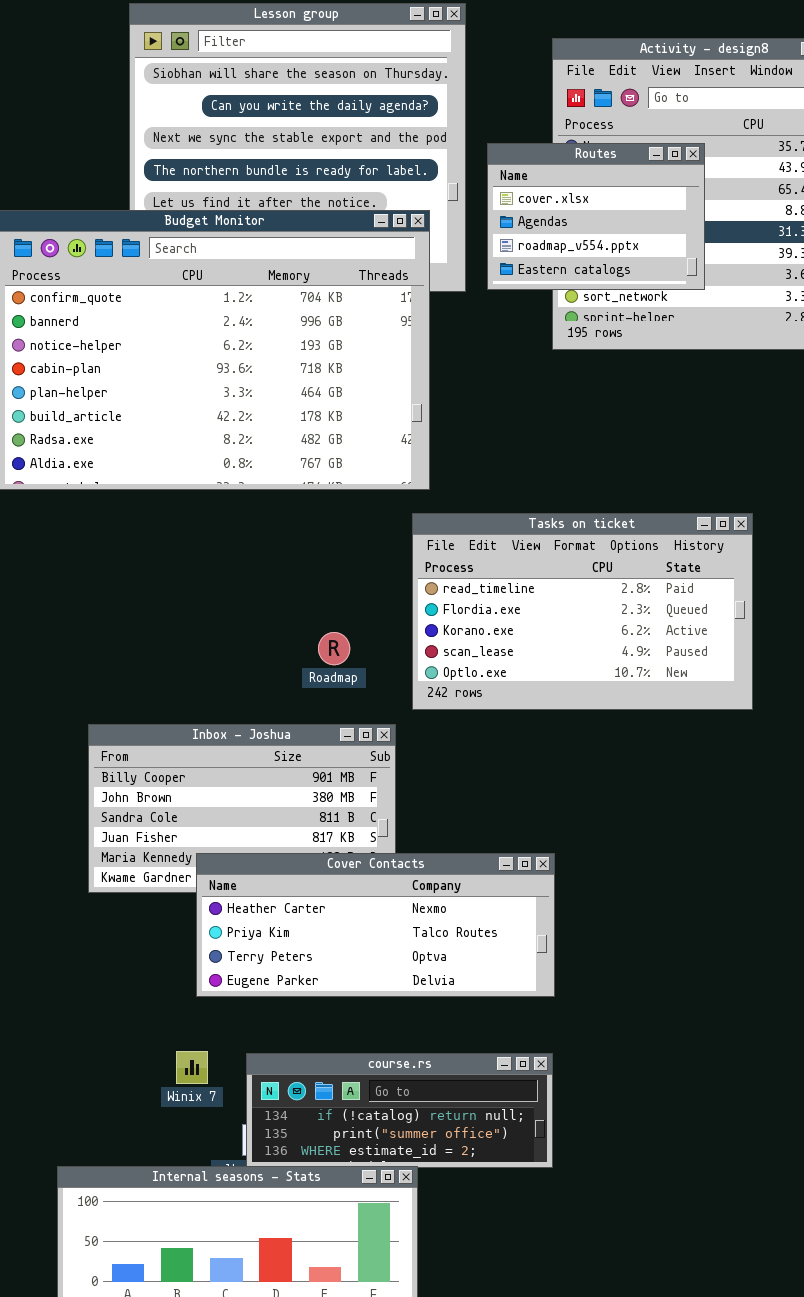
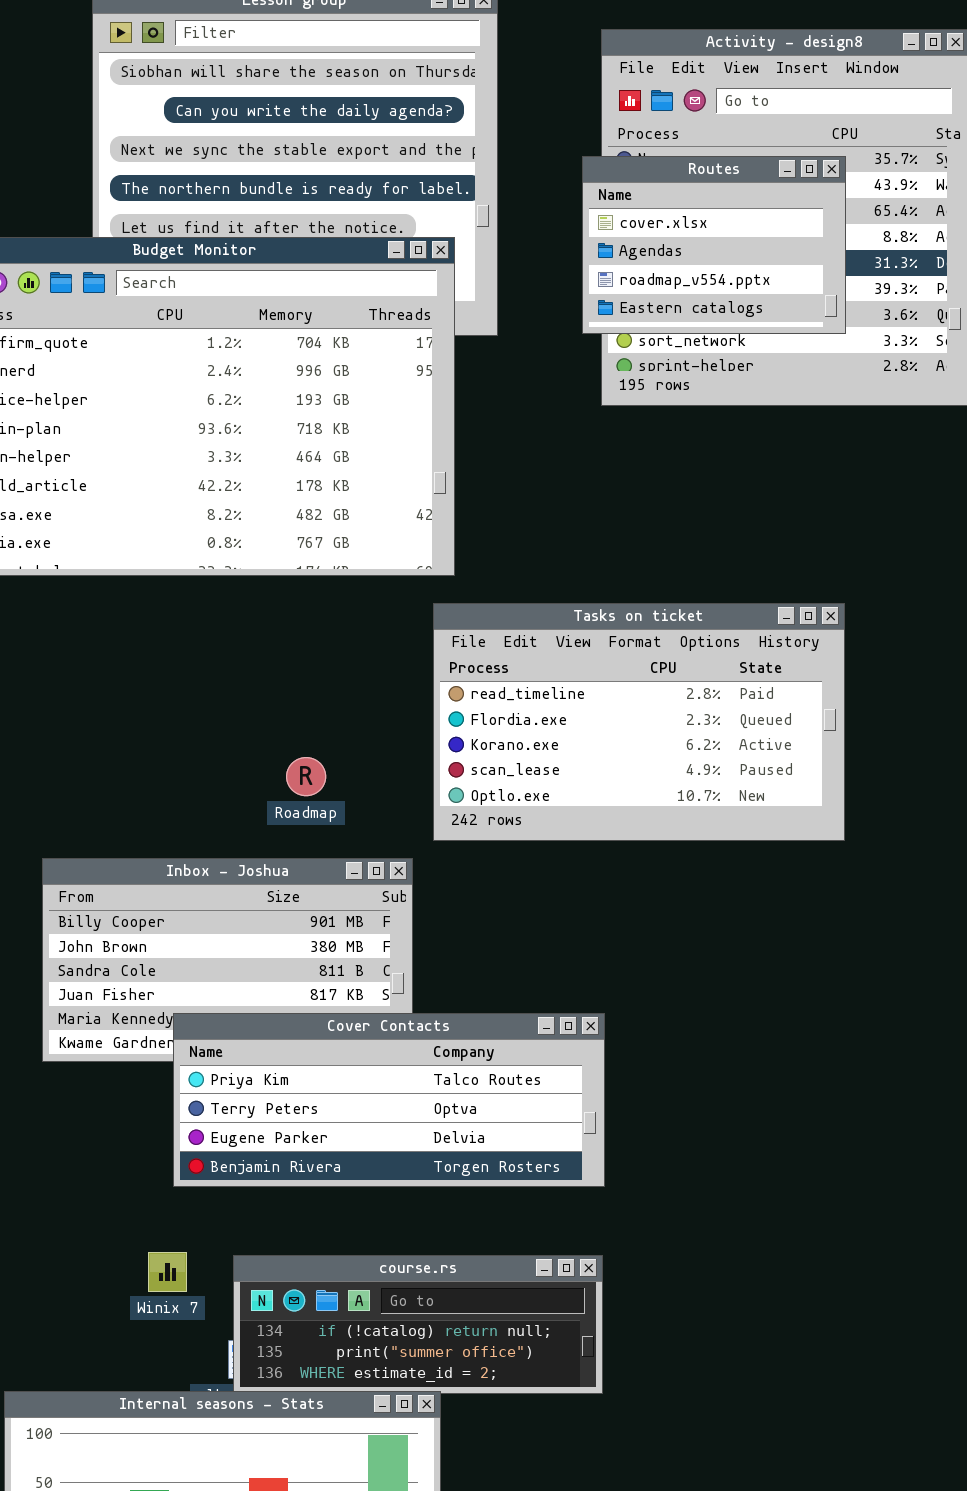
Routes: [487,143,705,290] -> [582,156,846,334], moved
Roadmap: [318,632,350,665] -> [286,757,326,796], moved
Cover Contacts: [196,853,555,997] -> [173,1013,605,1187], scrolled down 1 row

